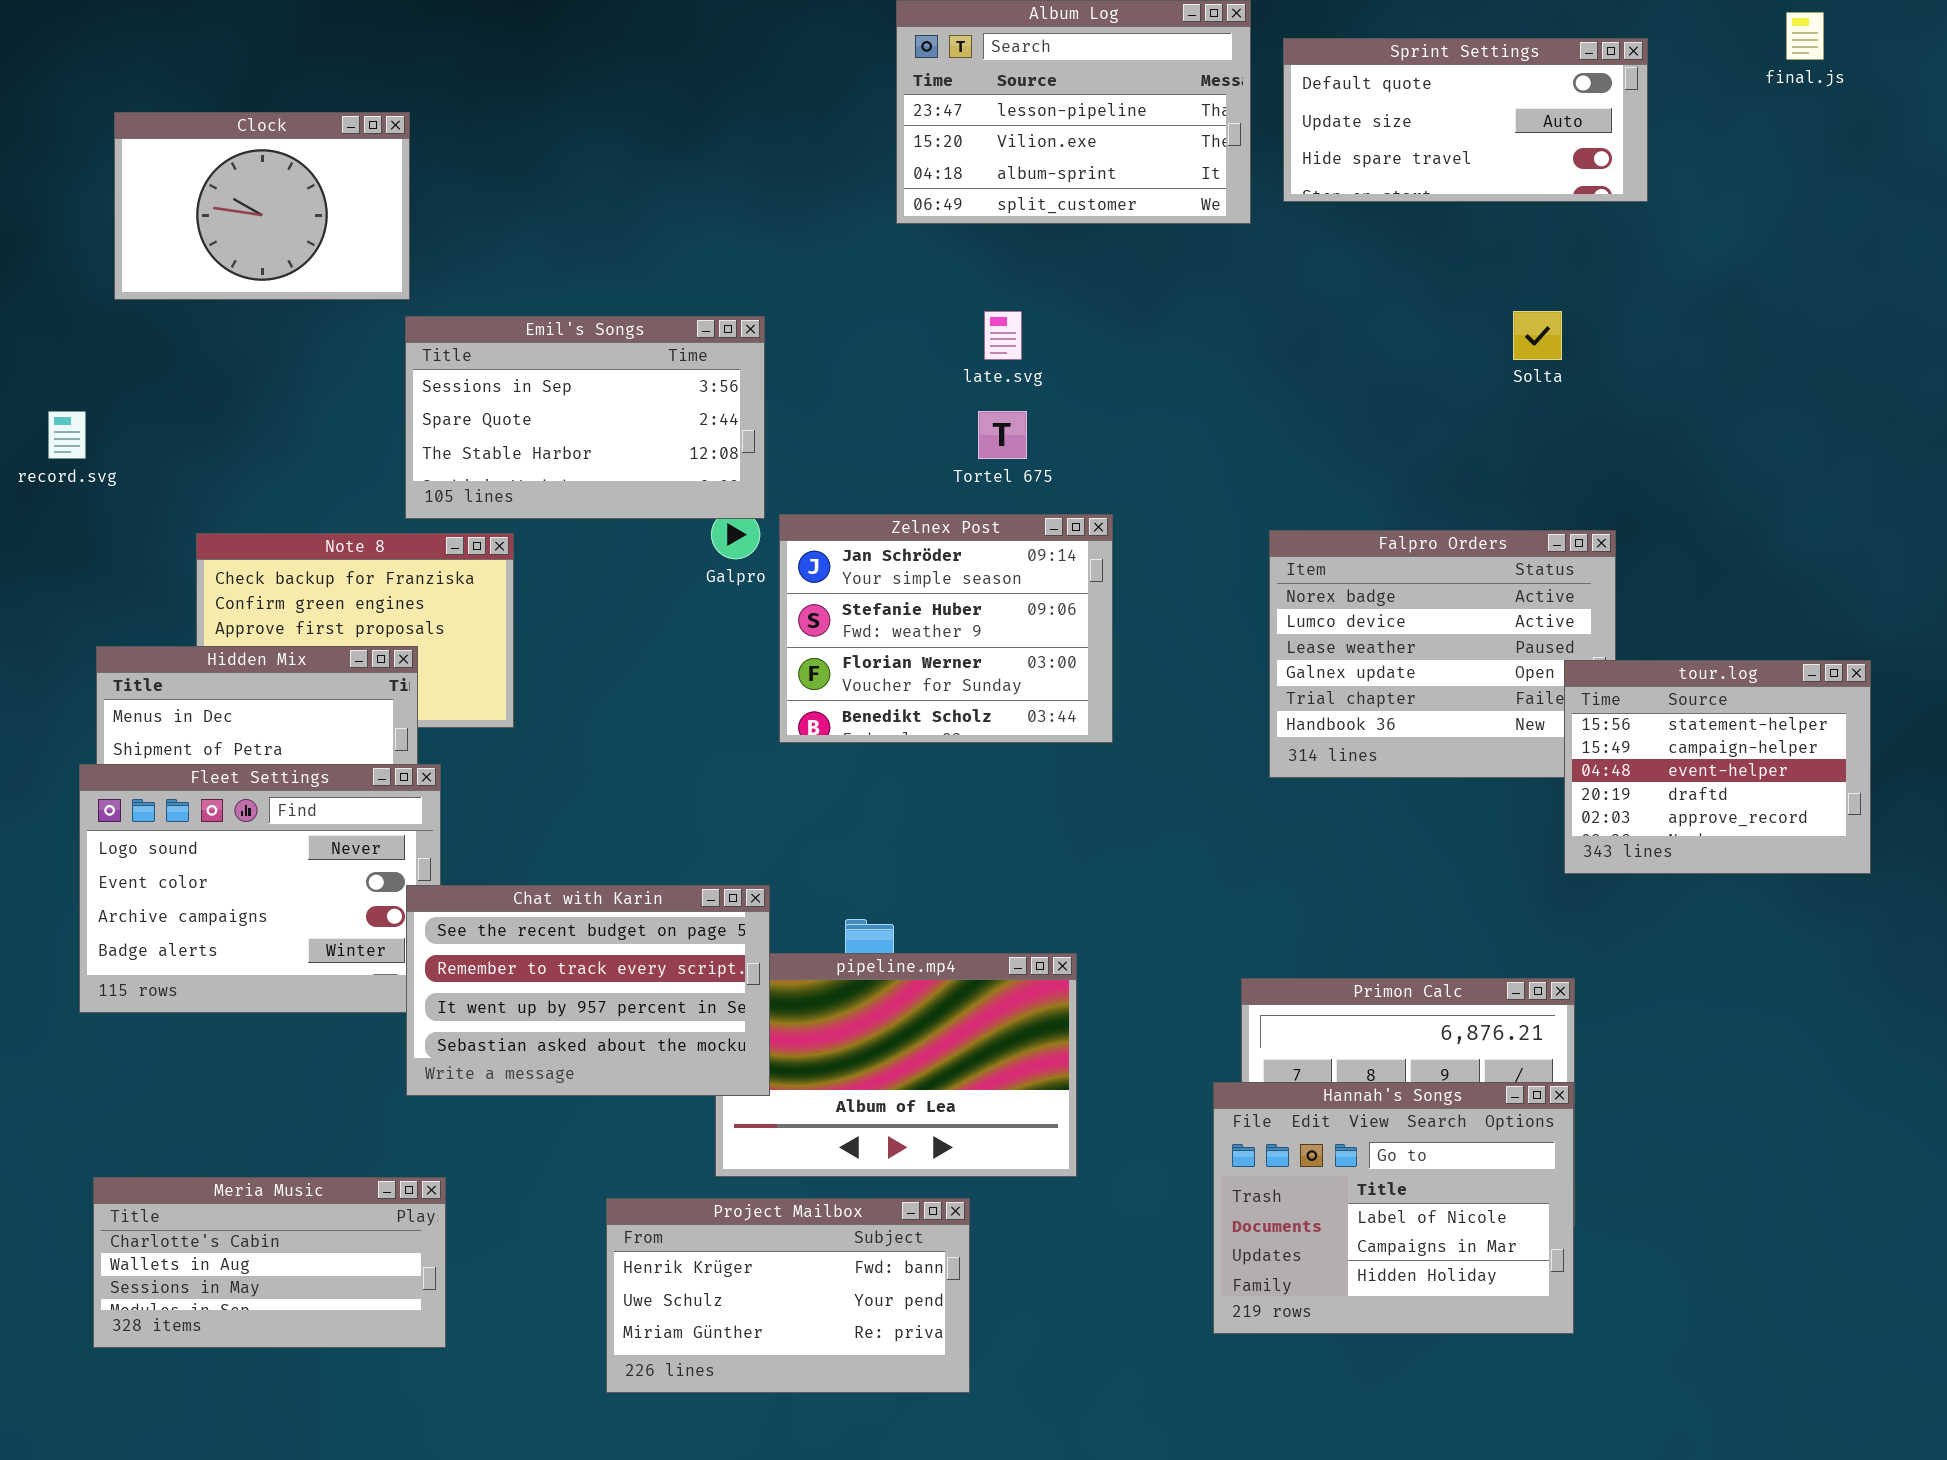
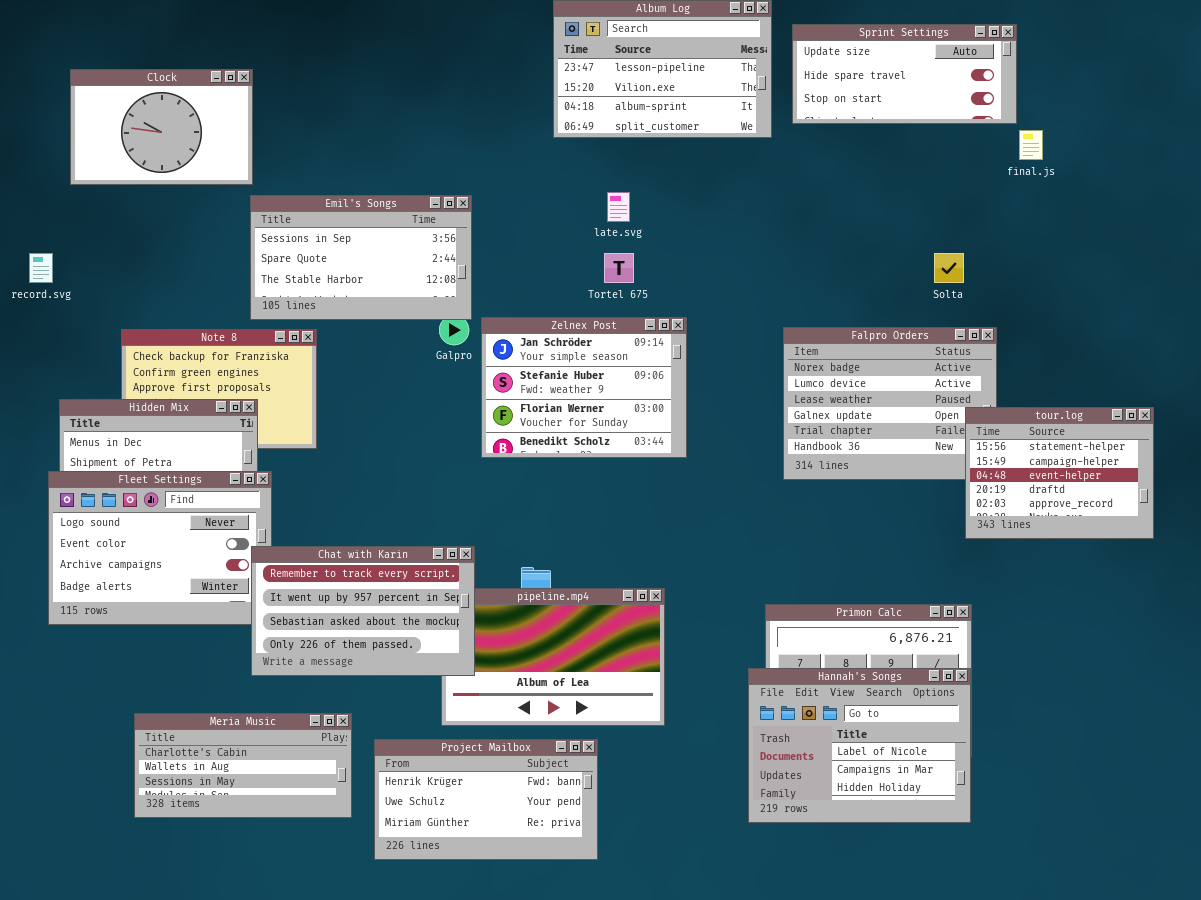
final.js: [1786,12,1824,60] -> [1019,130,1043,160], moved
Sprint Settings: [1283,38,1648,202] -> [792,24,1017,124], scrolled down 1 row
Solta: [1513,311,1562,360] -> [934,253,964,283], moved
Chat with Karin: [406,885,770,1096] -> [251,546,475,676], scrolled down 1 row
Meria Music: [93,1177,446,1348] -> [134,713,352,818], moved

